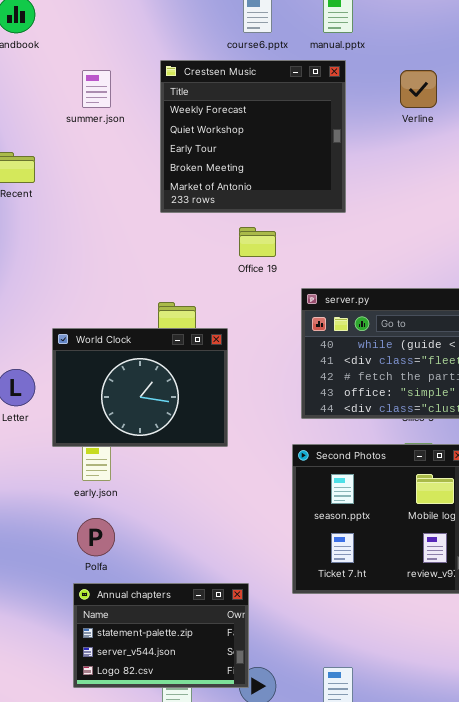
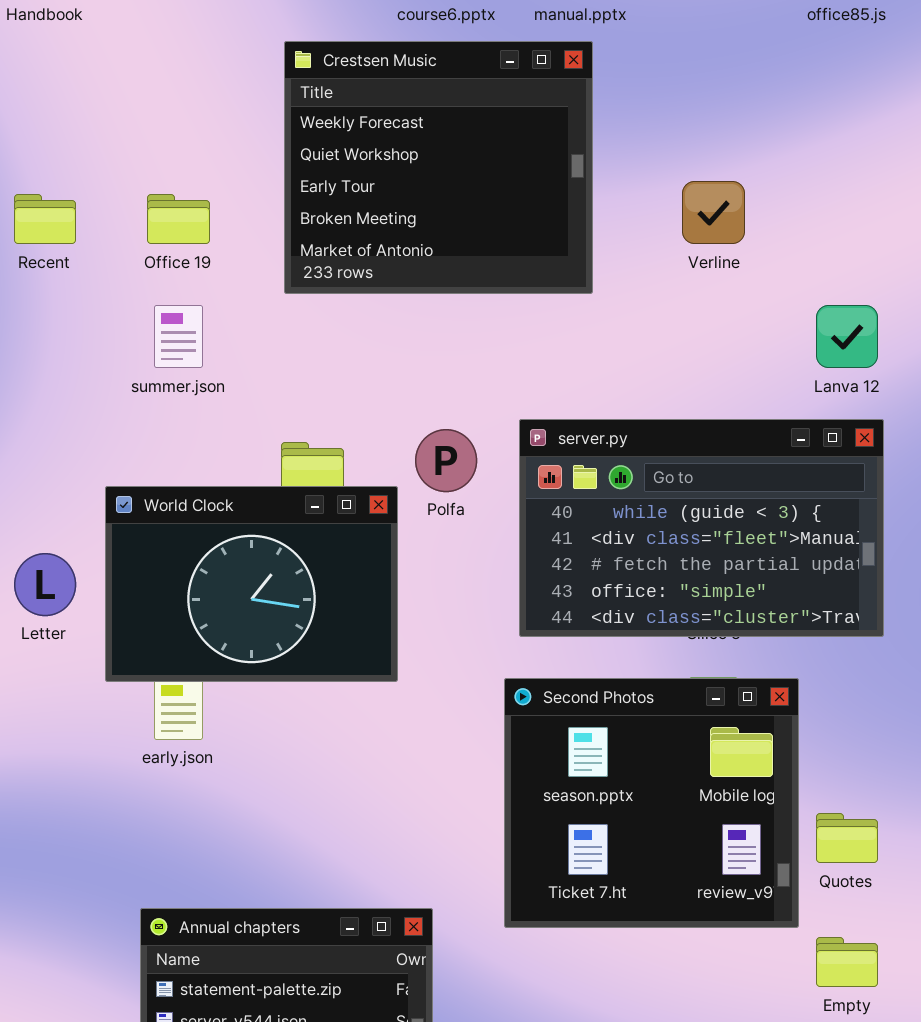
summer.json: [82,70,111,108] -> [154,305,203,368], moved
Verline: [400,70,437,108] -> [682,181,745,244], moved
Office 19: [239,227,276,257] -> [147,194,210,244], moved
Polfa: [77,518,115,556] -> [415,429,477,492], moved

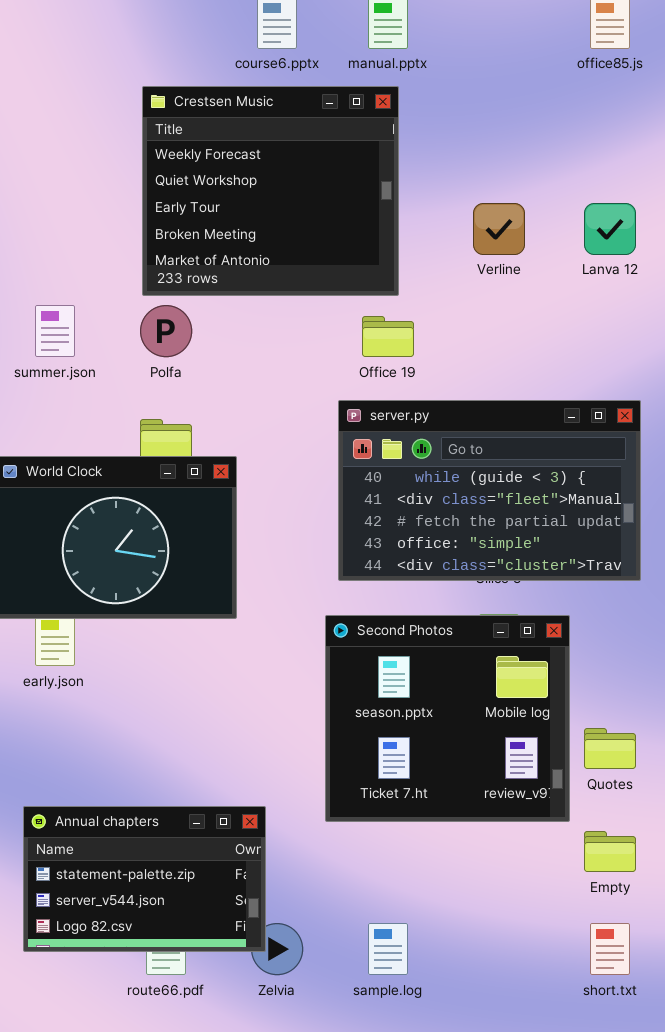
Office 19: [147,194,210,244] -> [362,316,414,357], moved
Lanva 12: [816,305,878,368] -> [584,203,636,255], moved
Polfa: [415,429,477,492] -> [140,305,192,357], moved

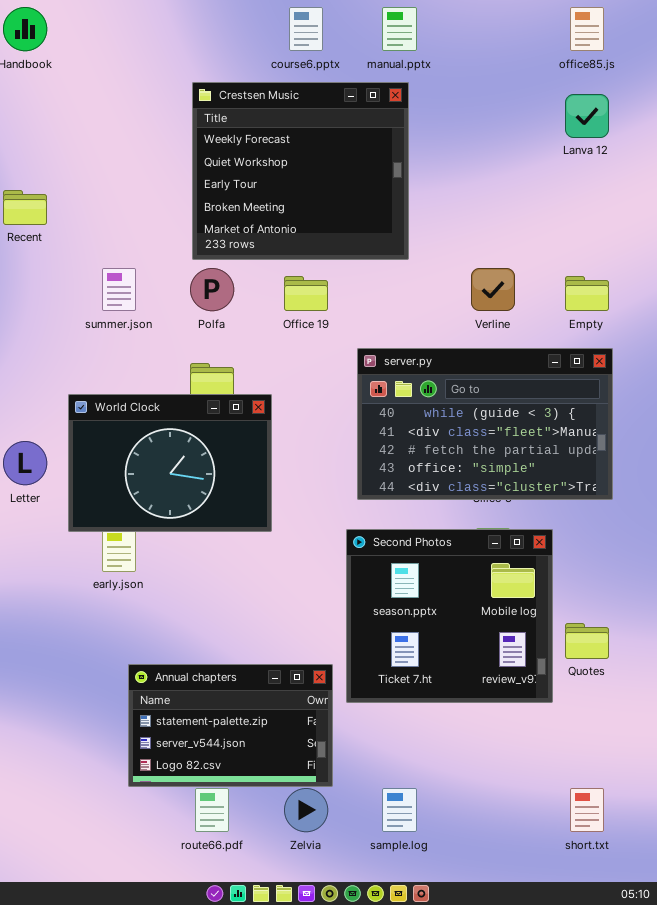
Verline: [473,203,525,255] -> [471,268,515,311], moved
Lanva 12: [584,203,636,255] -> [565,94,609,138], moved
Office 19: [362,316,414,357] -> [284,276,328,311], moved
Annual chapters: [23,806,266,952] -> [128,664,333,787], moved
Empty: [584,831,636,872] -> [565,276,609,311], moved

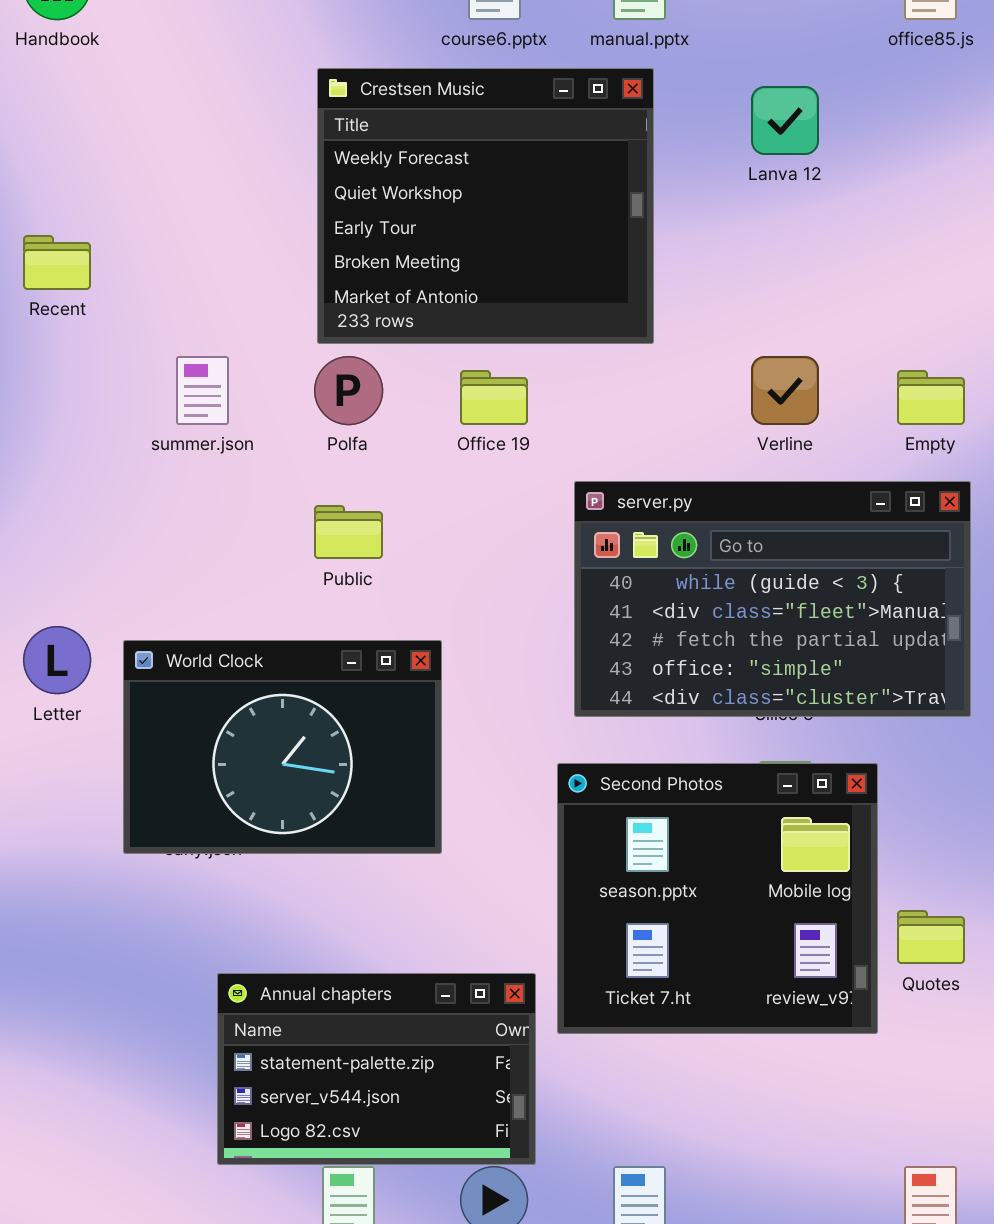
Lanva 12: [565,94,609,138] -> [751,86,819,155], moved
World Clock: [68,394,272,532] -> [123,640,442,854], moved

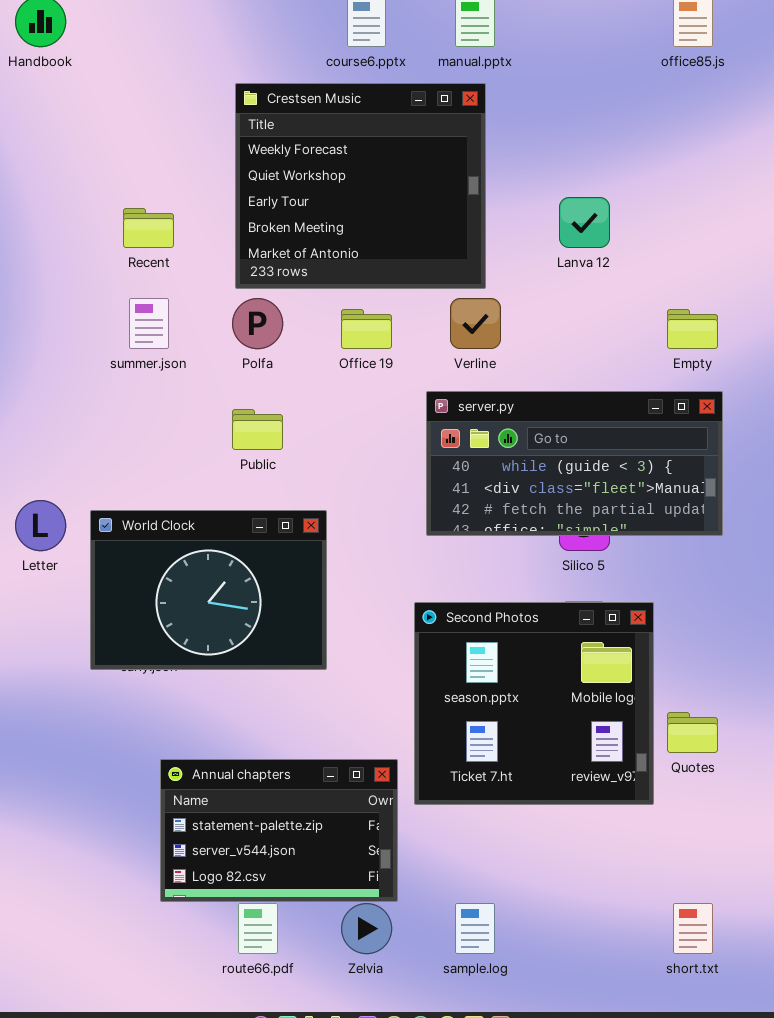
Lanva 12: [751,86,819,155] -> [559,197,610,248], moved
Recent: [23,235,91,290] -> [123,208,174,248], moved
Verline: [751,356,819,425] -> [450,298,501,349], moved
server.py: [574,481,971,717] -> [426,391,723,536], resized

